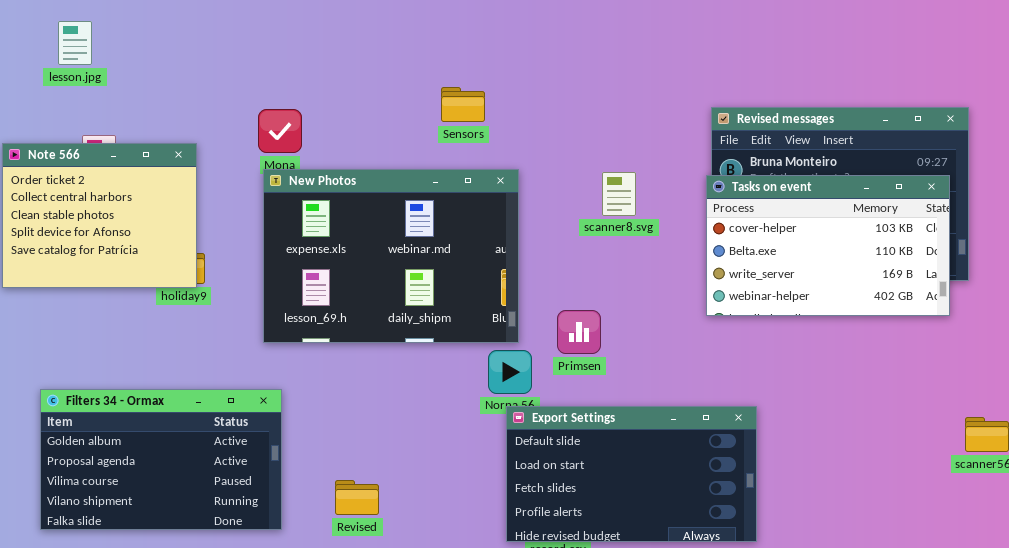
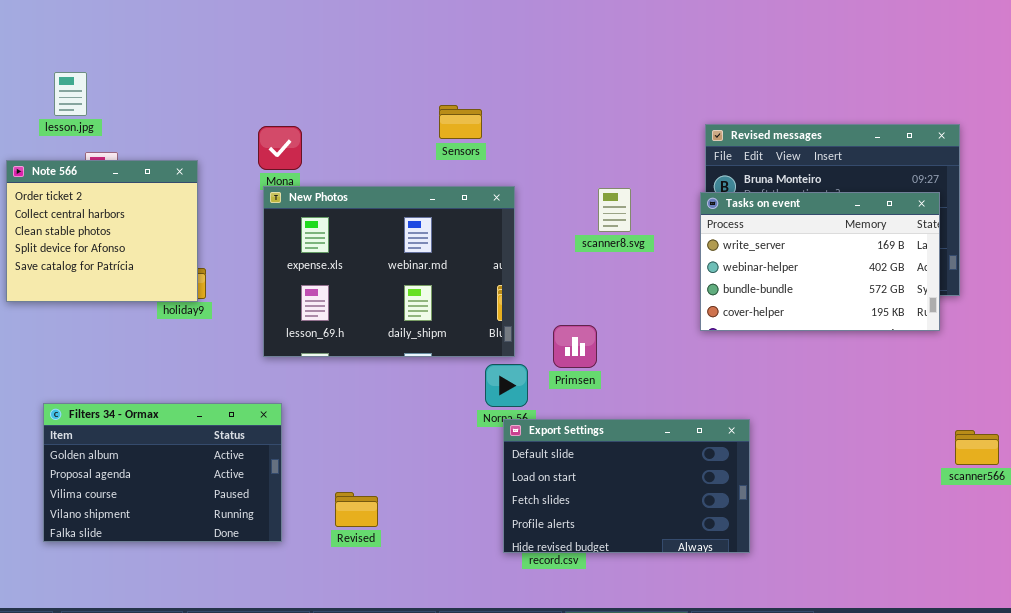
lesson.jpg: [58,21,92,65] -> [54,72,87,116], moved
Tasks on event: [706,175,950,316] -> [700,192,940,331], scrolled down 2 rows

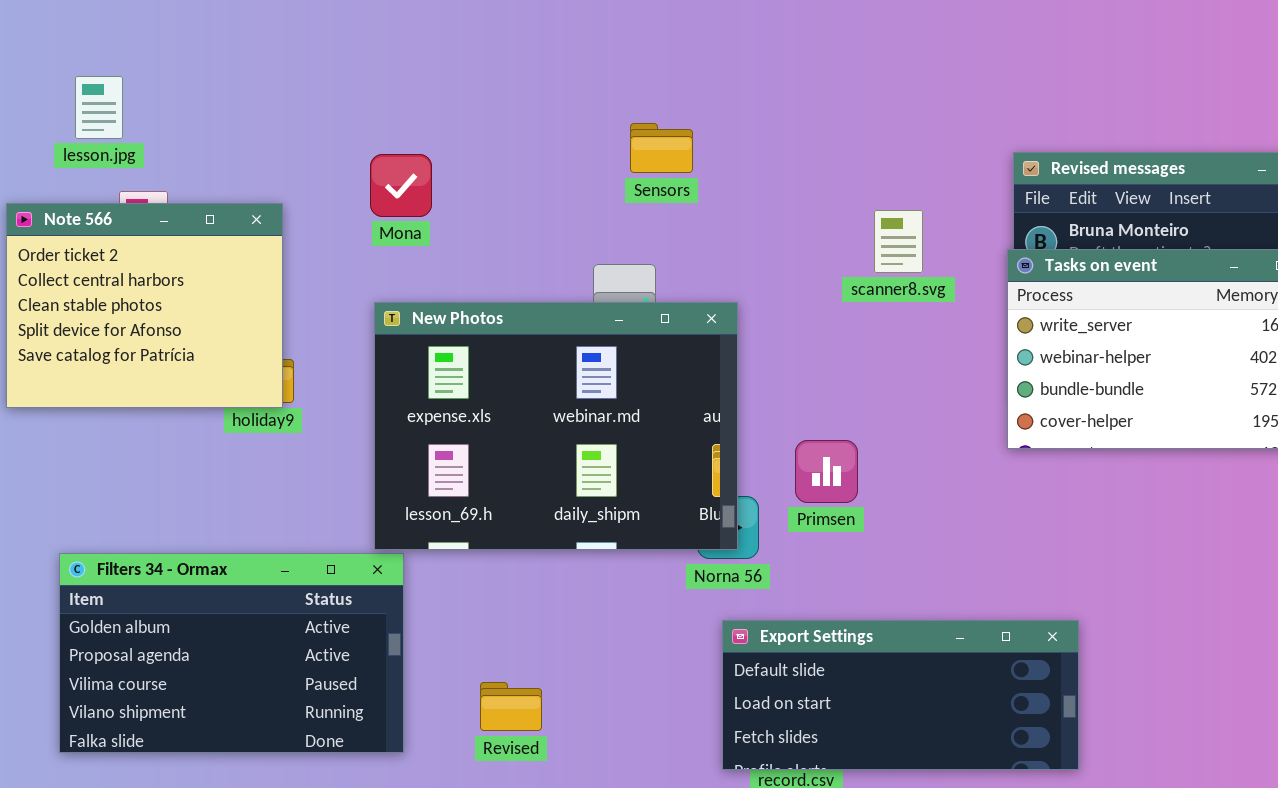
New Photos: [263,186,515,357] -> [374,302,738,550], moved
scanner8.svg: [598,188,631,232] -> [874,210,923,273], moved
Export Settings: [503,419,750,553] -> [722,620,1079,770], resized

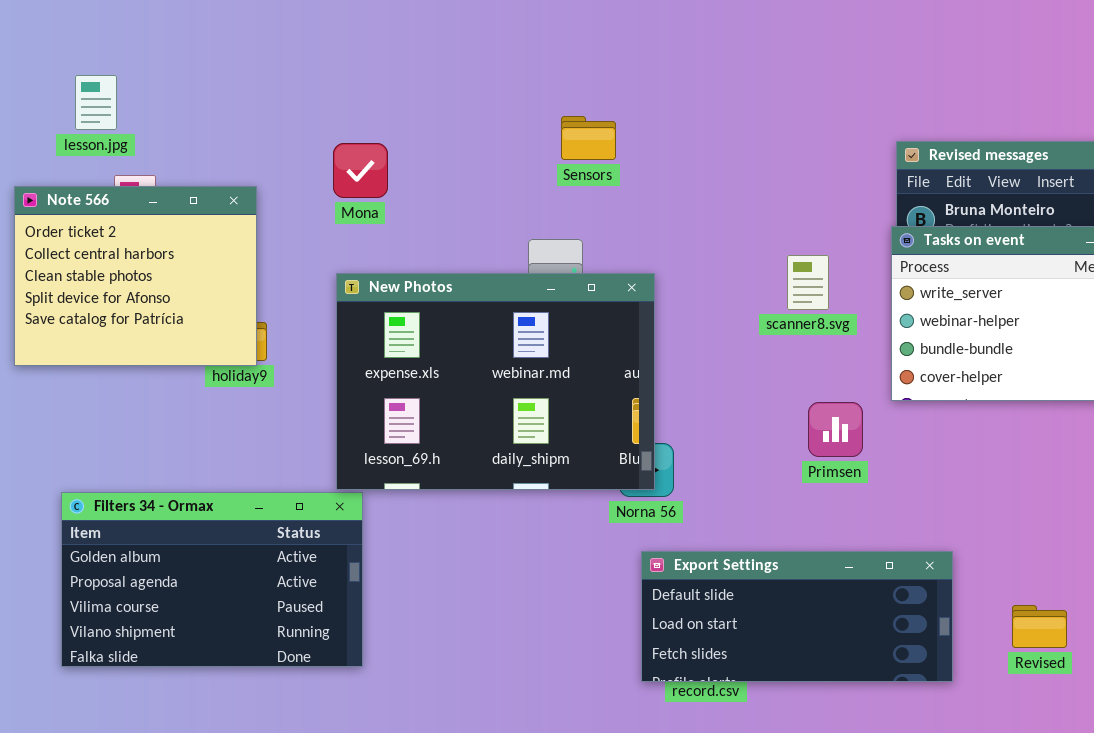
scanner8.svg: [874,210,923,273] -> [787,255,829,310], moved
Primsen: [795,440,858,503] -> [808,402,863,457], moved
Revised: [480,682,542,731] -> [1012,605,1067,648], moved

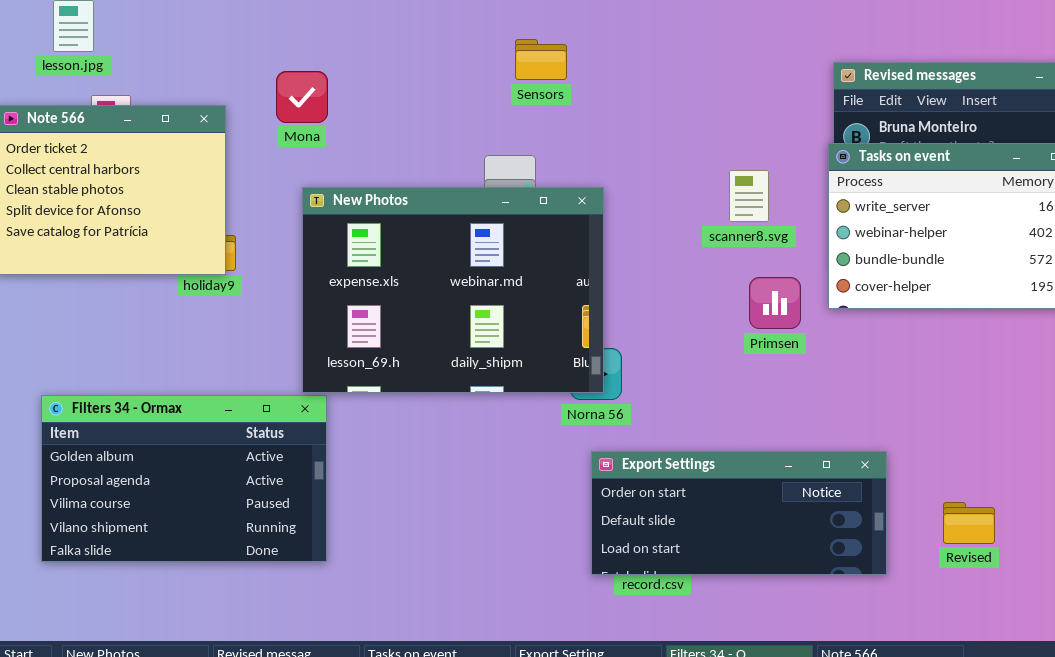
Mona: [333,143,388,198] -> [276,71,328,123], moved
Primsen: [808,402,863,457] -> [749,277,801,329], moved
Export Settings: [641,551,953,682] -> [591,451,887,575], scrolled up 1 row

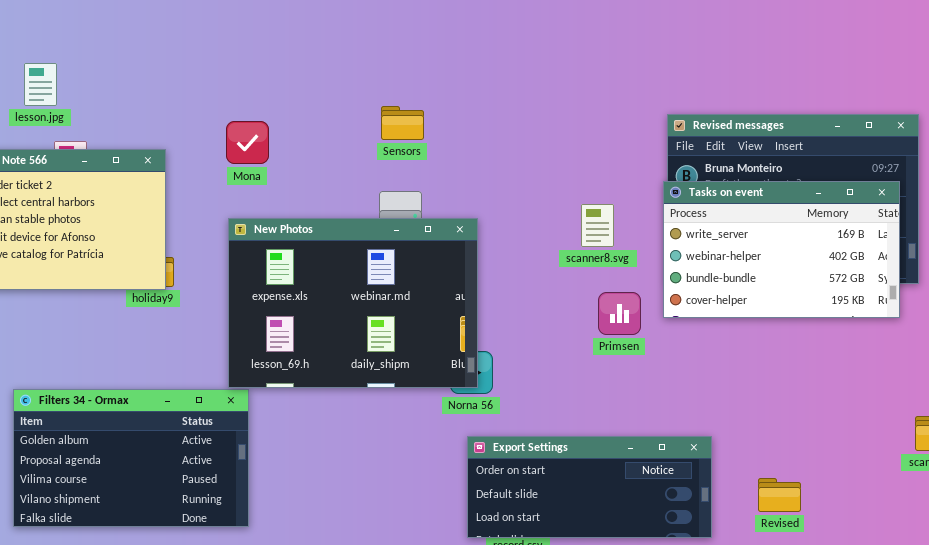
Sensors: [515,39,567,80] -> [381,106,424,140], moved
Mona: [276,71,328,123] -> [226,121,269,164], moved

